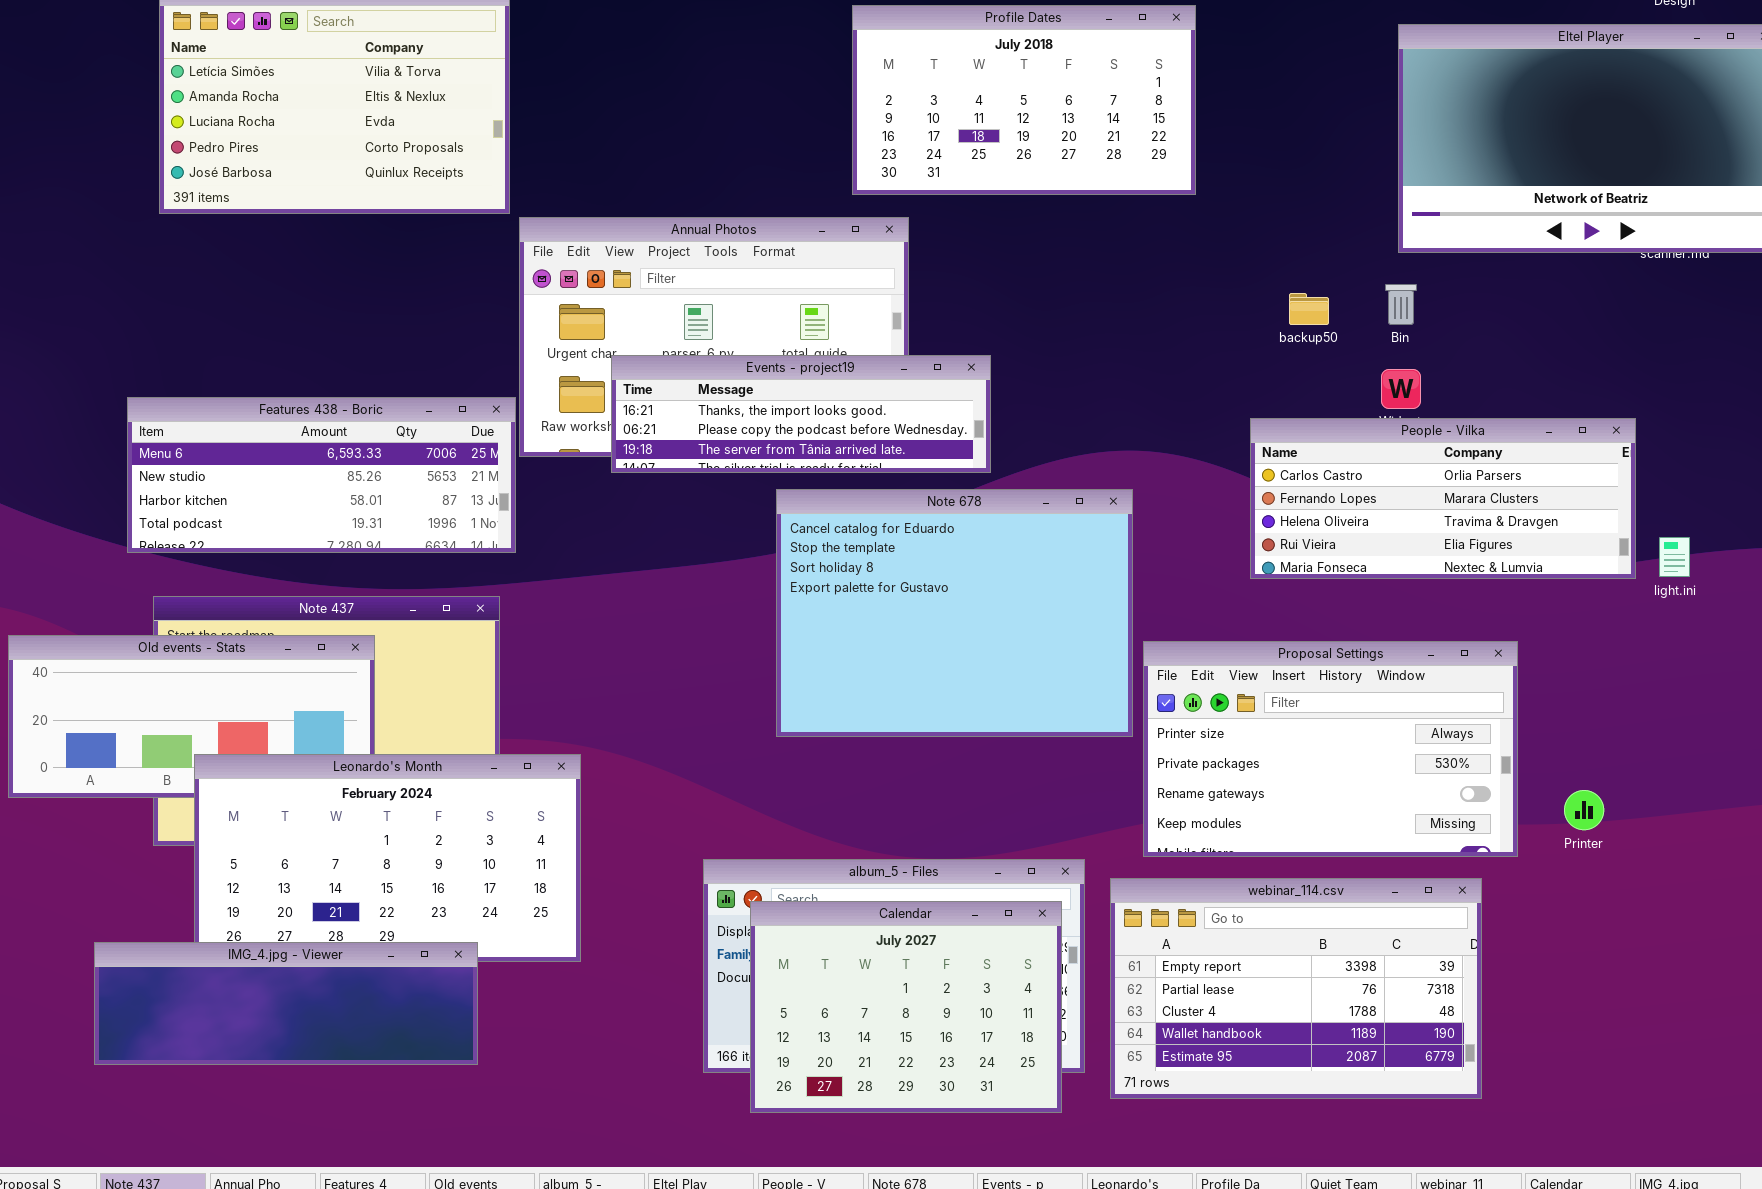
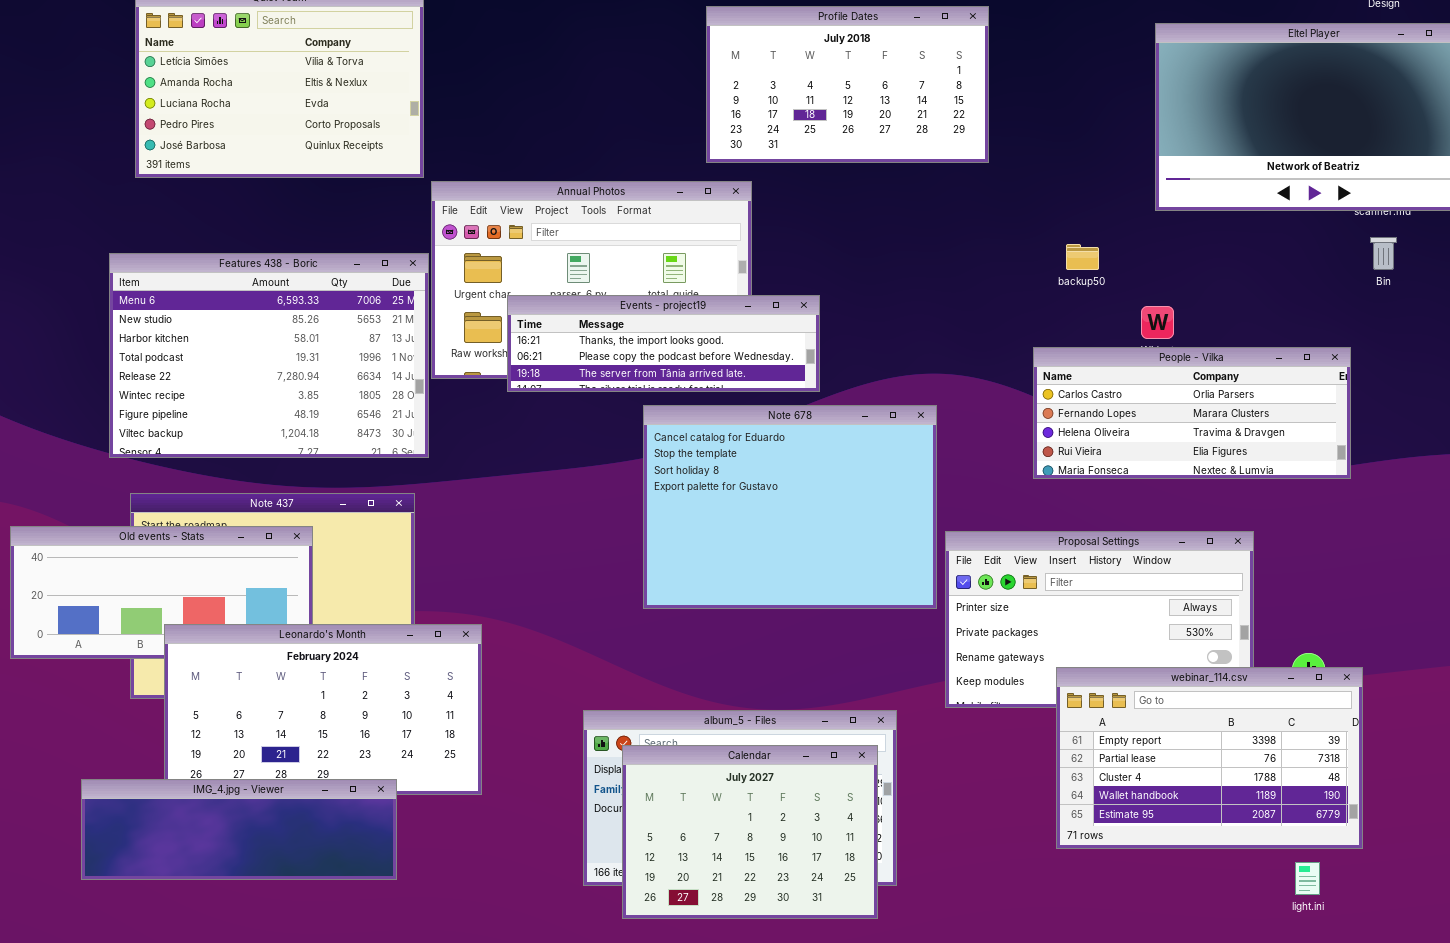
Bin: [1385,284,1417,325] -> [1370,237,1397,270], moved
Features 438 - Boric: [127,397,516,553] -> [109,253,429,458], resized
light.ini: [1659,537,1690,577] -> [1295,862,1320,895], moved
webinar_114.csv: [1110,878,1482,1099] -> [1056,667,1363,849], moved

